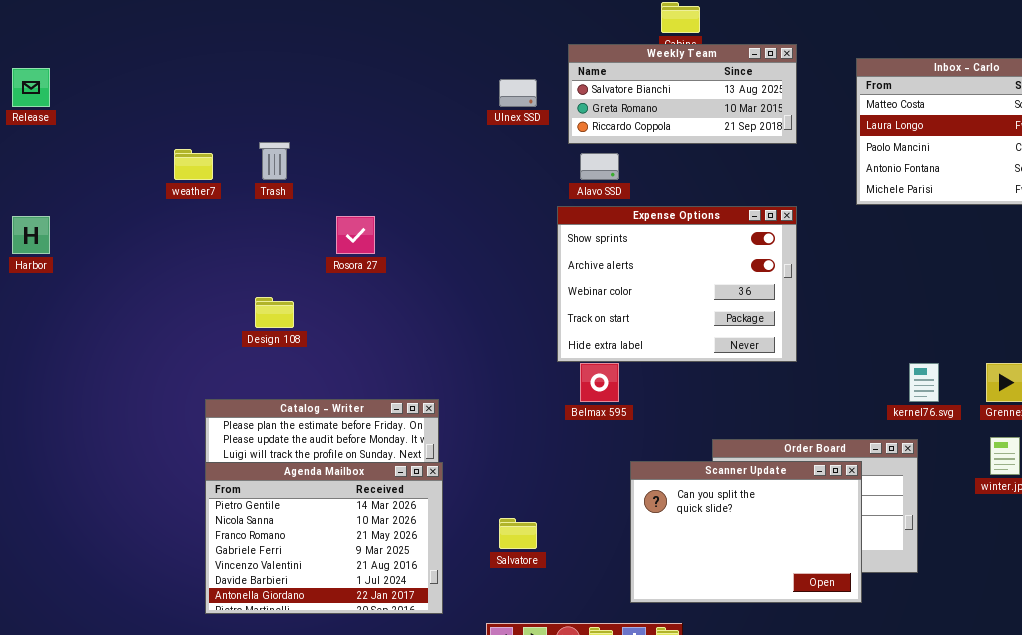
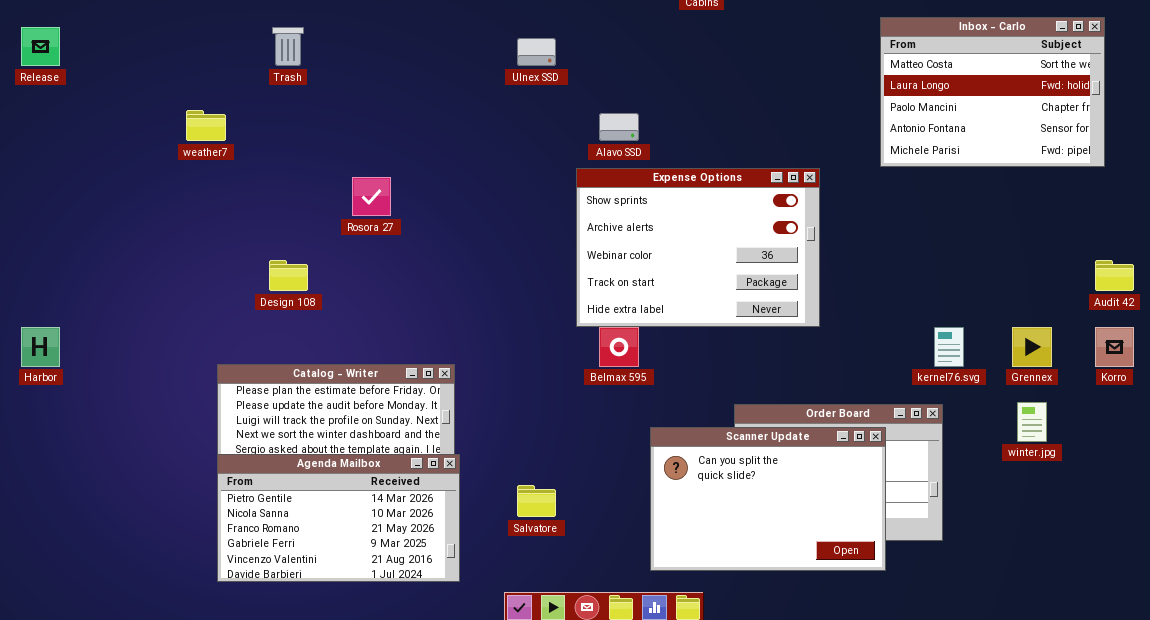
Weekly Team: [568,44,797,144] -> none, closed
Trash: [259,142,290,180] -> [272,27,304,66], moved
Harbor: [12,216,50,254] -> [21,327,60,367], moved
Agenda Mailbox: [205,462,443,614] -> [217,454,460,582], resized

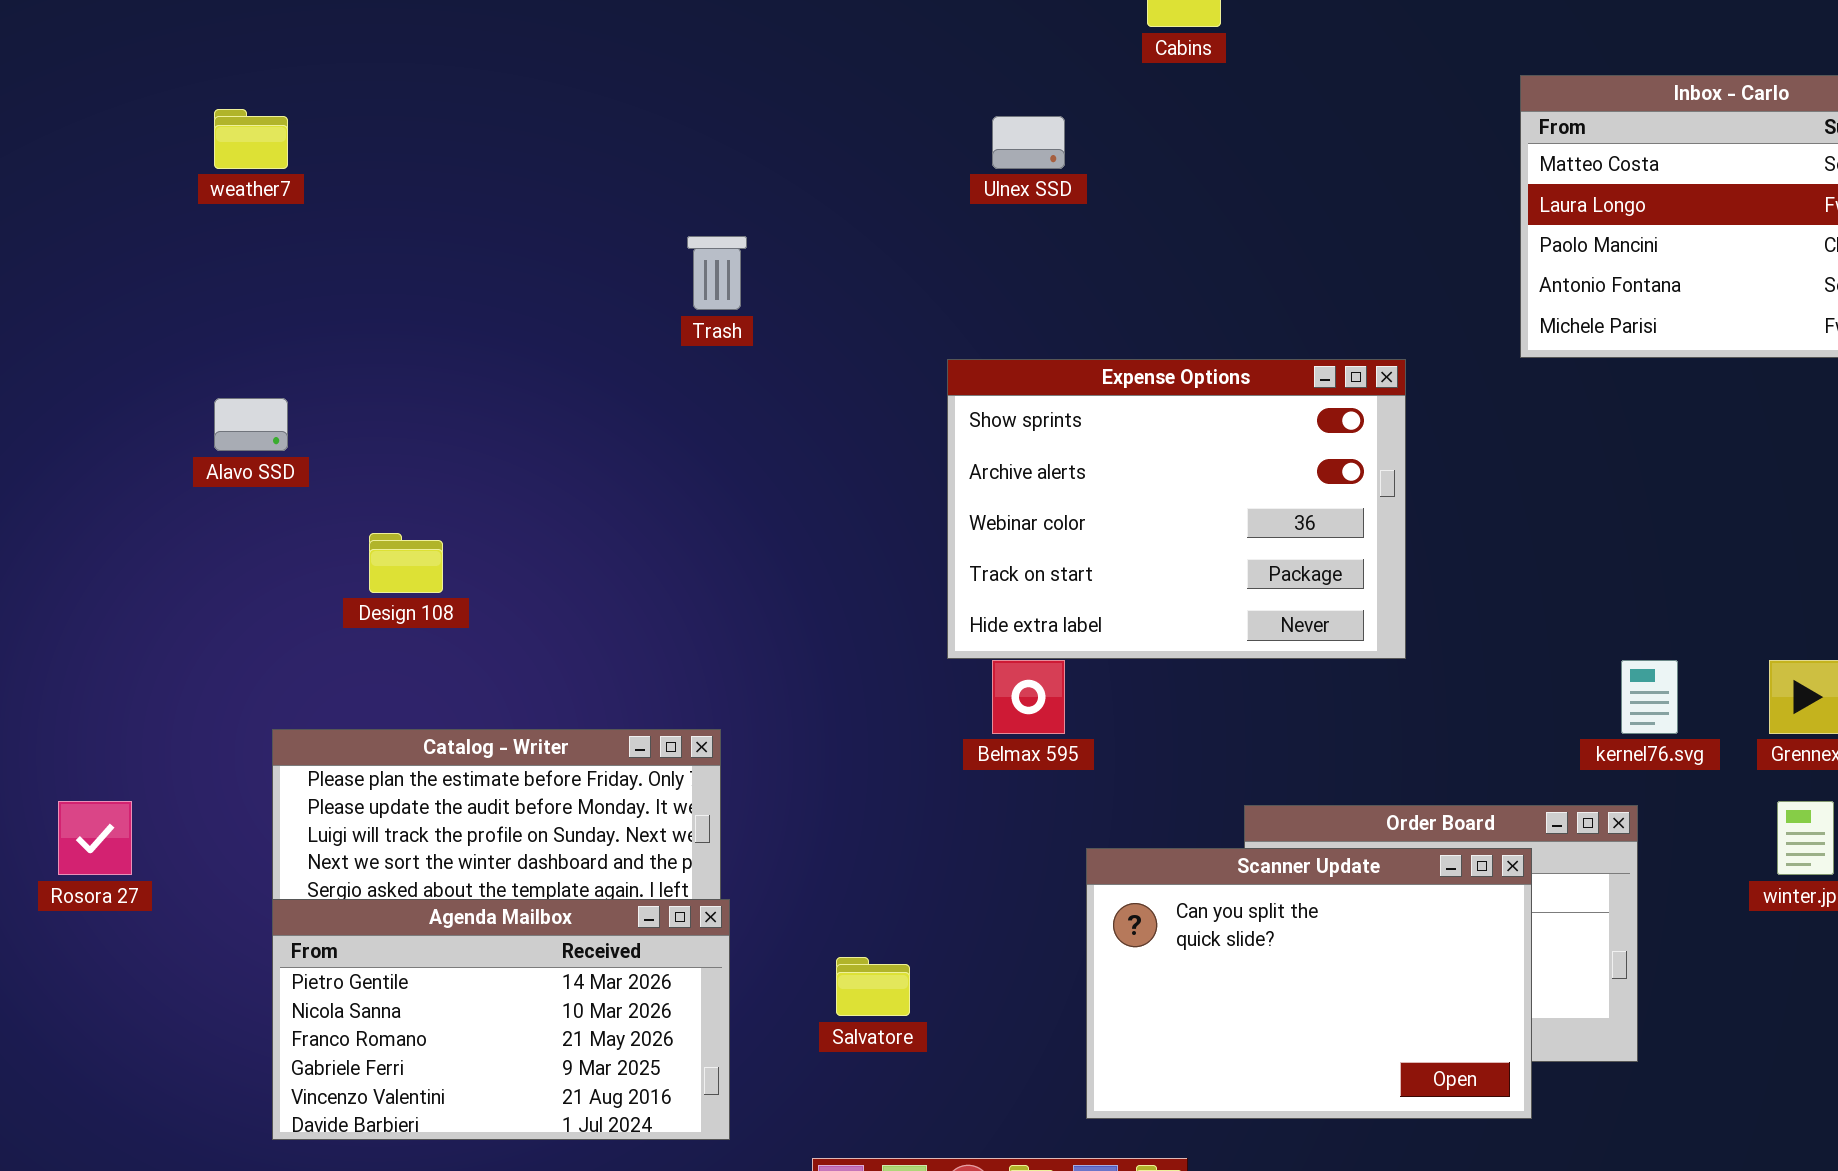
Trash: [272,27,304,66] -> [687,236,747,310], moved
Ulnex SSD: [517,38,556,66] -> [992,116,1065,169], moved
weather7: [186,110,226,141] -> [214,109,288,169], moved
Alavo SSD: [599,113,639,141] -> [214,398,288,451], moved
Rosora 27: [352,177,391,216] -> [58,801,132,875], moved

